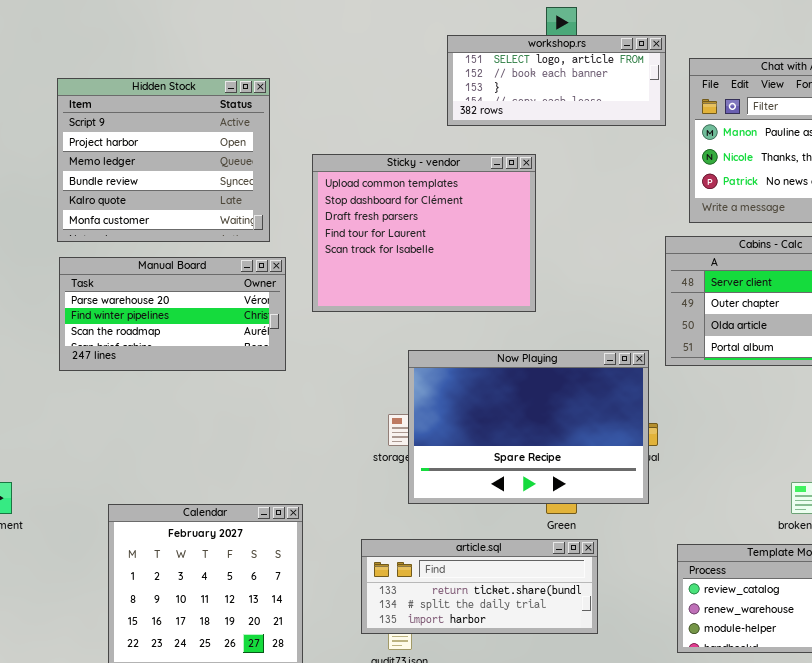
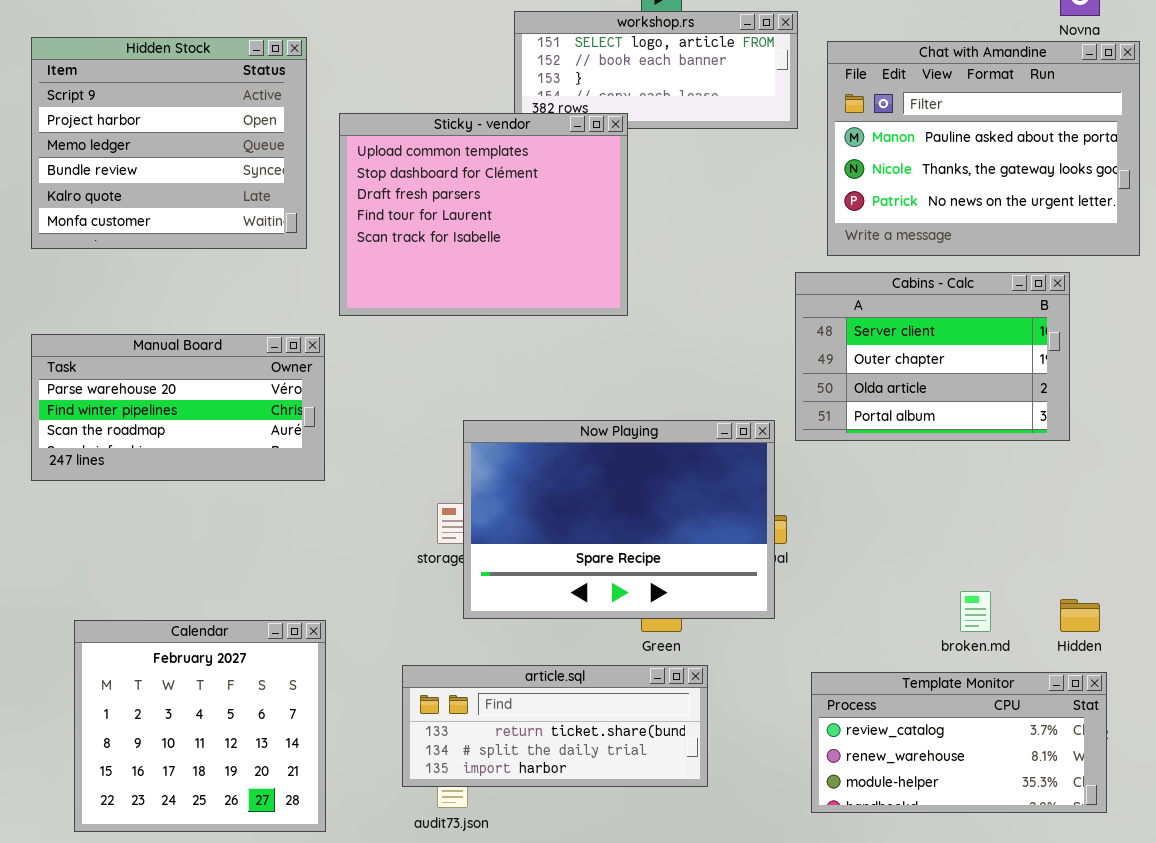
Hidden Stock: [57,78,270,242] -> [31,37,307,249], moved
Sticky - vendor: [312,154,536,312] -> [339,113,628,316], moved
Manual Board: [59,257,286,371] -> [31,334,325,481], moved

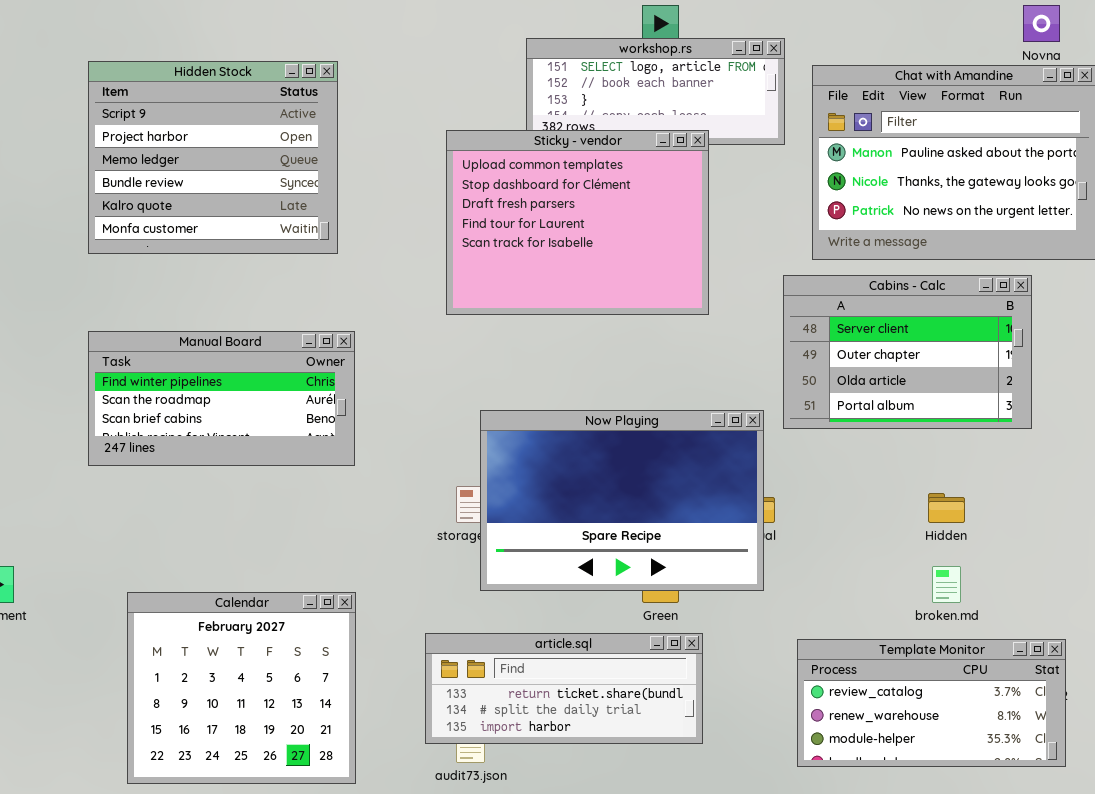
Sticky - vendor: [339,113,628,316] -> [446,130,709,315], moved
Manual Board: [31,334,325,481] -> [88,331,355,466], scrolled down 1 row
Hidden: [1060,599,1100,632] -> [928,493,965,523], moved

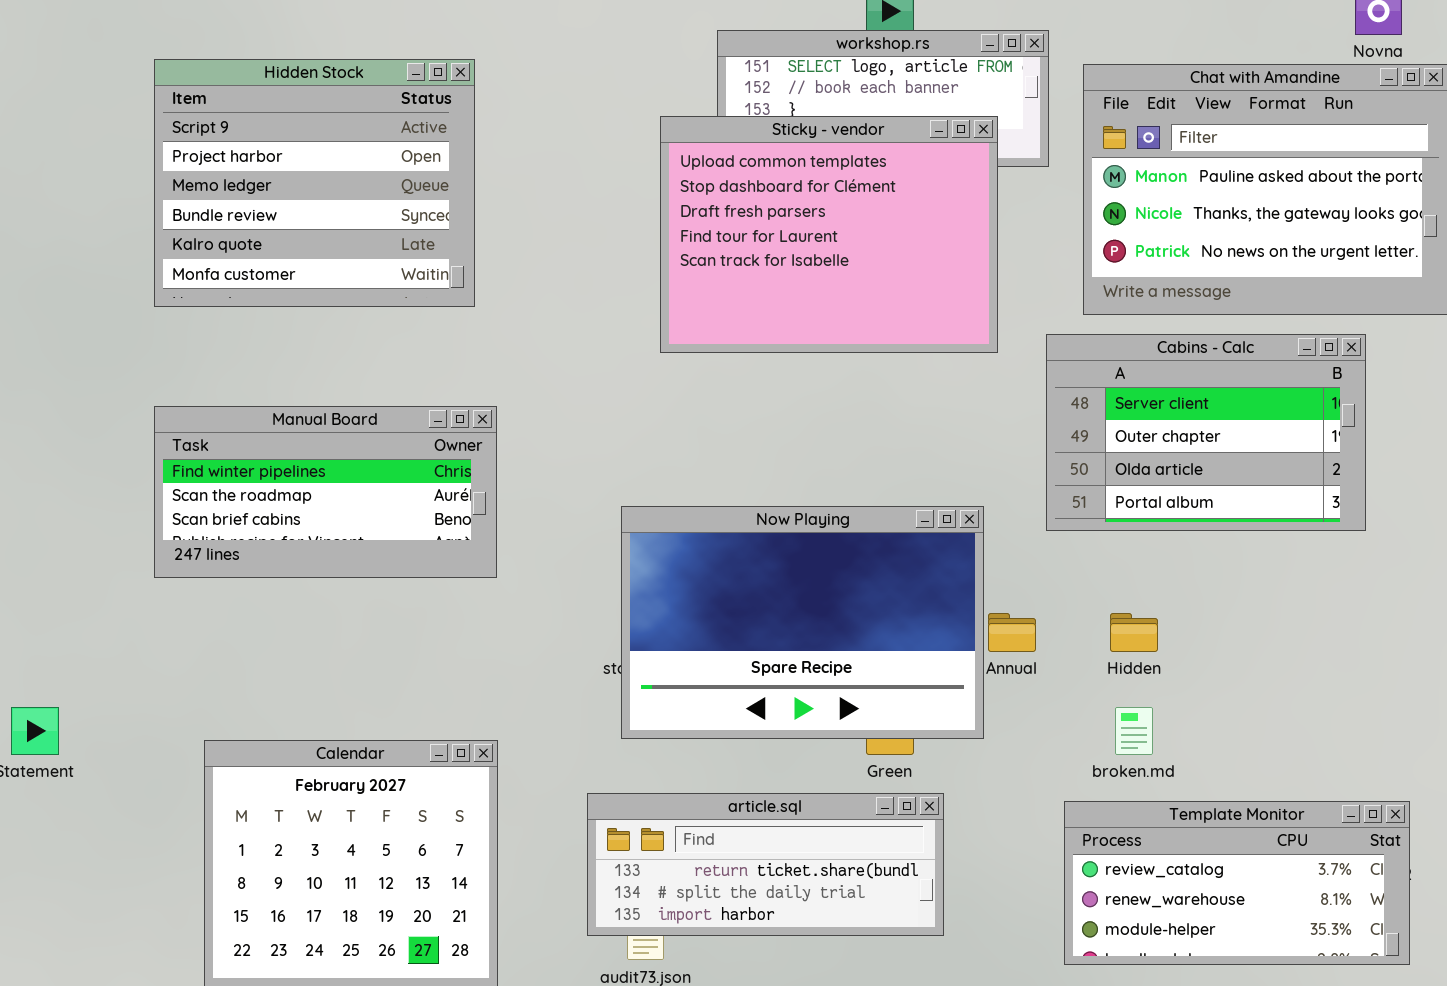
Sticky - vendor: [446,130,709,315] -> [660,116,998,353], moved
Now Playing: [480,410,764,591] -> [621,506,984,739], moved
Hidden: [928,493,965,523] -> [1110,613,1158,652], moved
broken.md: [932,566,961,603] -> [1115,707,1153,755], moved

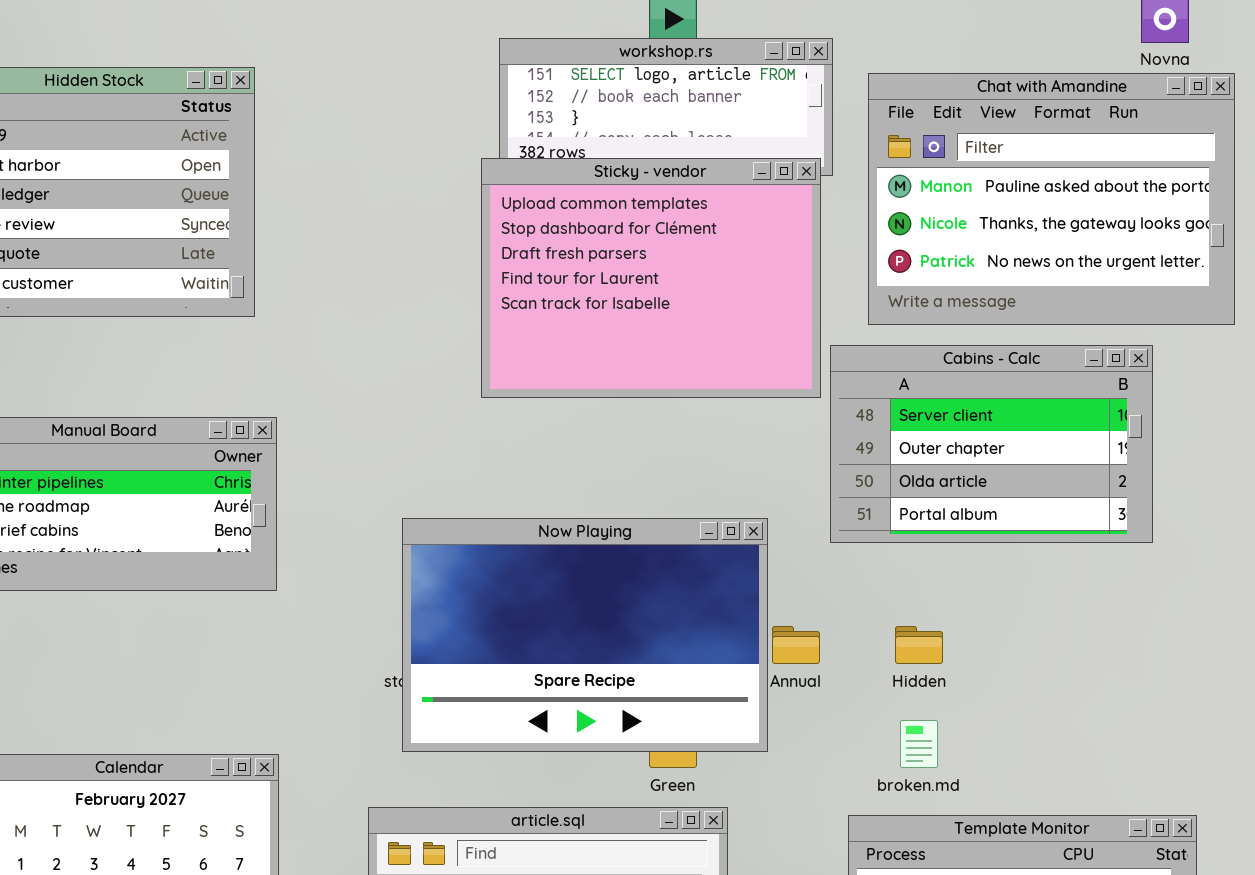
Sticky - vendor: [660,116,998,353] -> [481,158,821,398], moved

